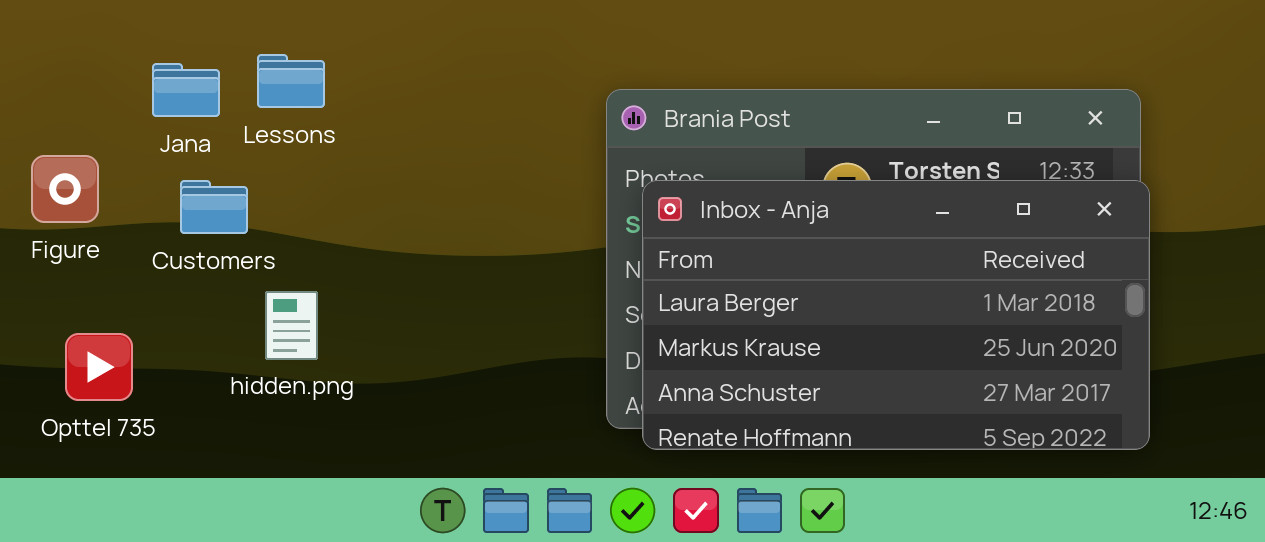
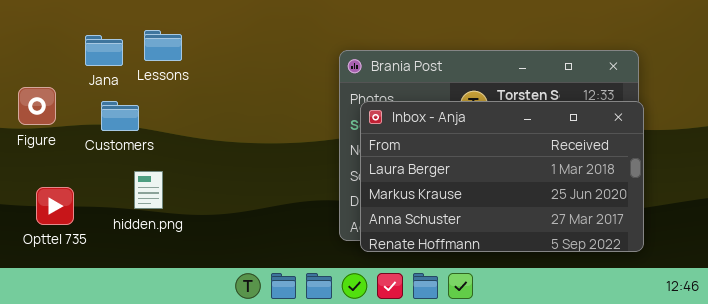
hidden.png: [265,291,318,360] -> [134,171,163,209], moved

